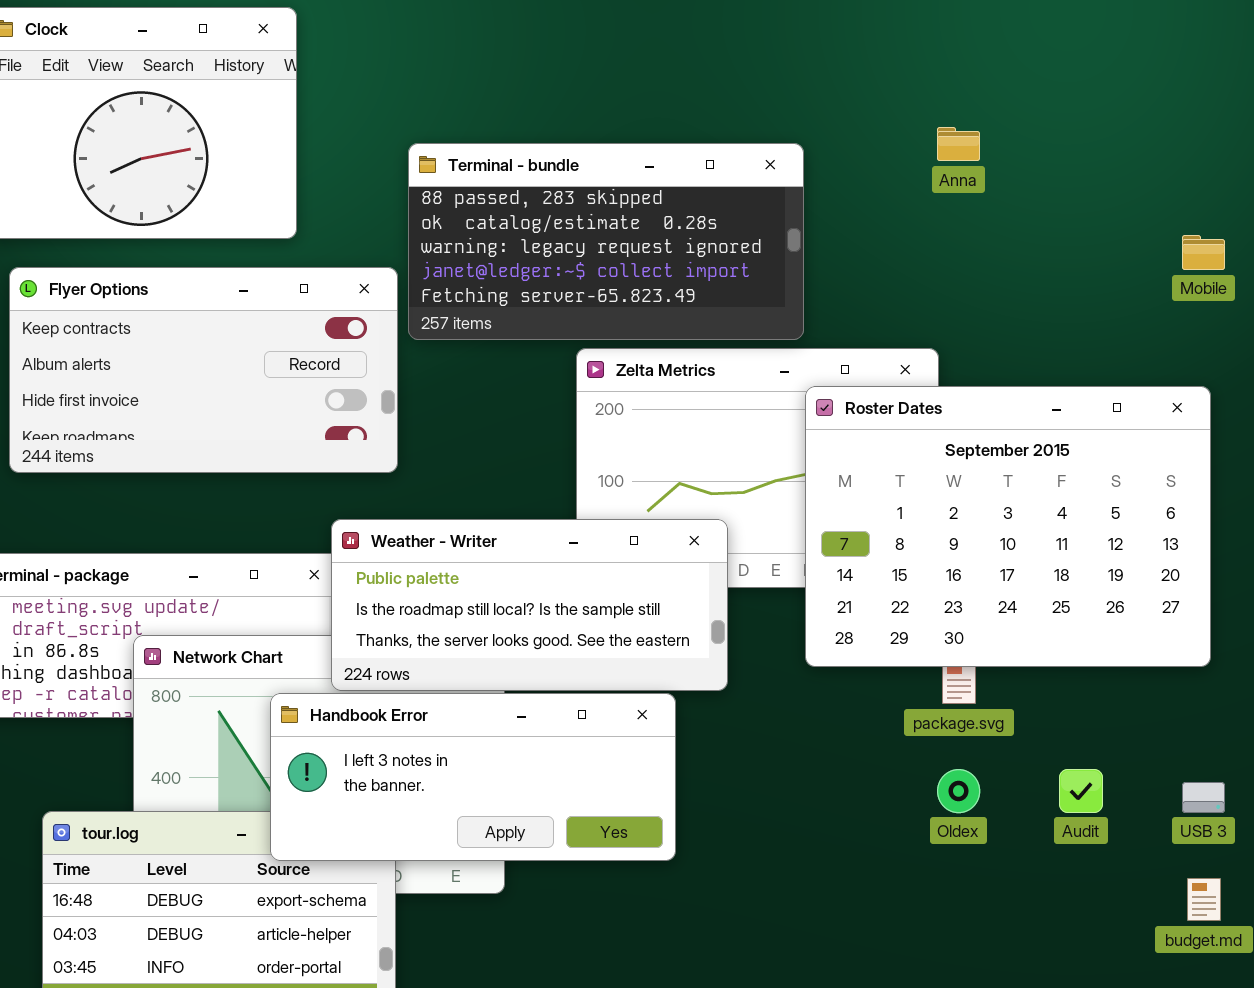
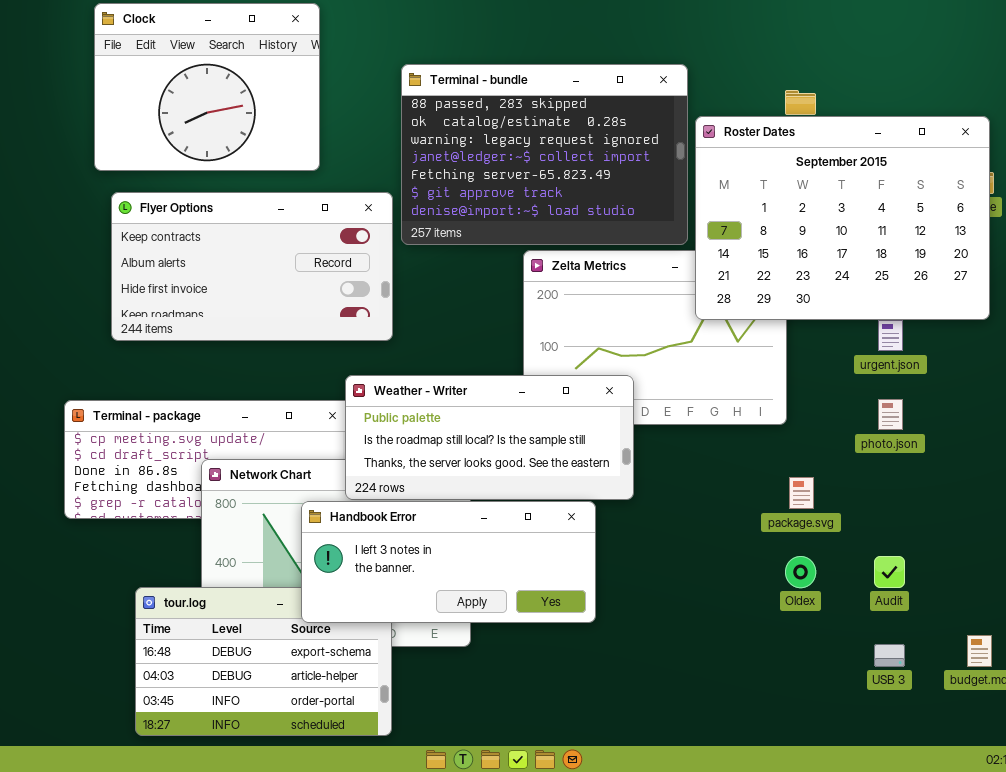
Terminal - bundle: [408,143,804,340] -> [401,64,688,245], resized
Roster Dates: [805,386,1211,667] -> [695,116,990,320], moved
USB 3: [1182,782,1225,813] -> [874,644,905,667], moved

